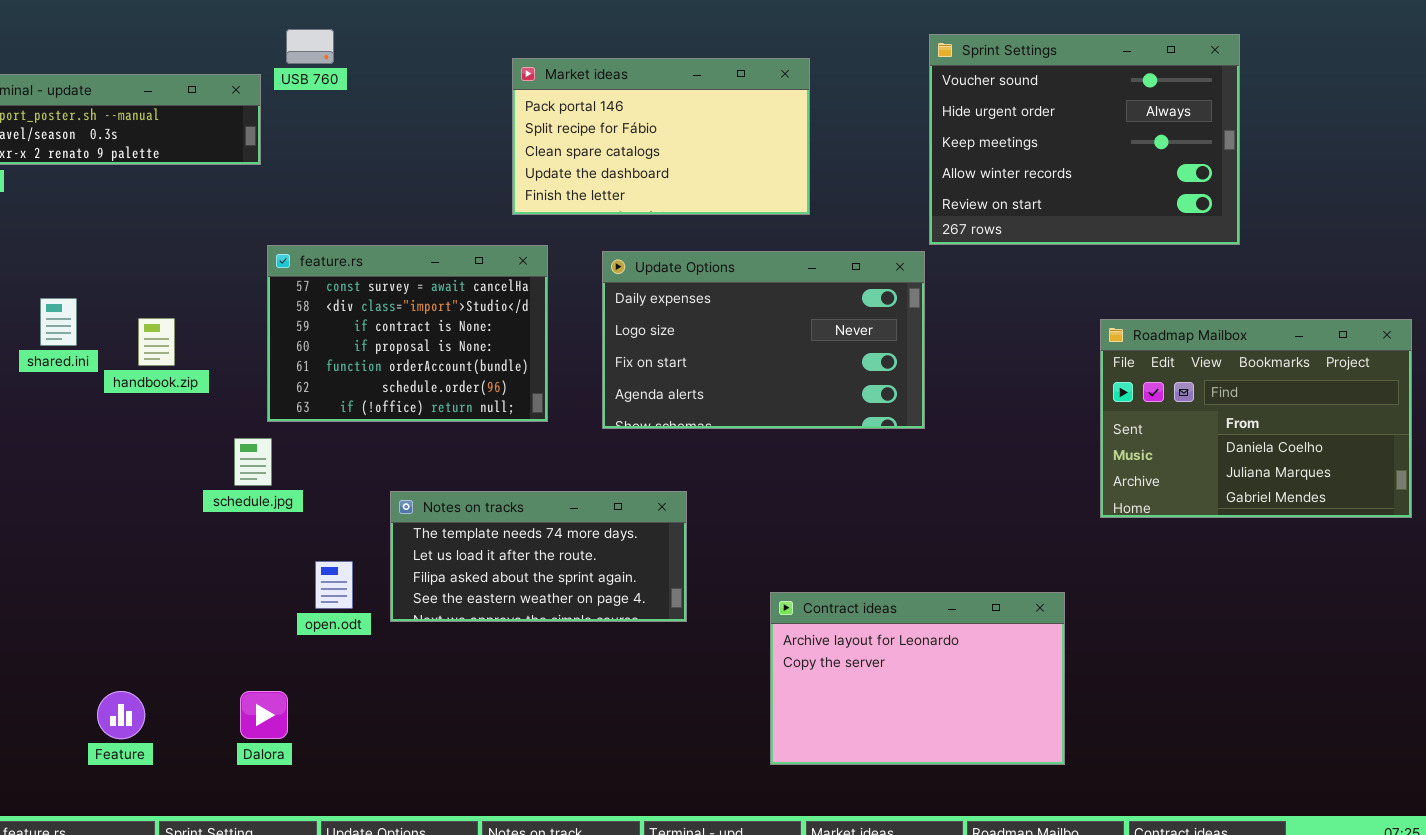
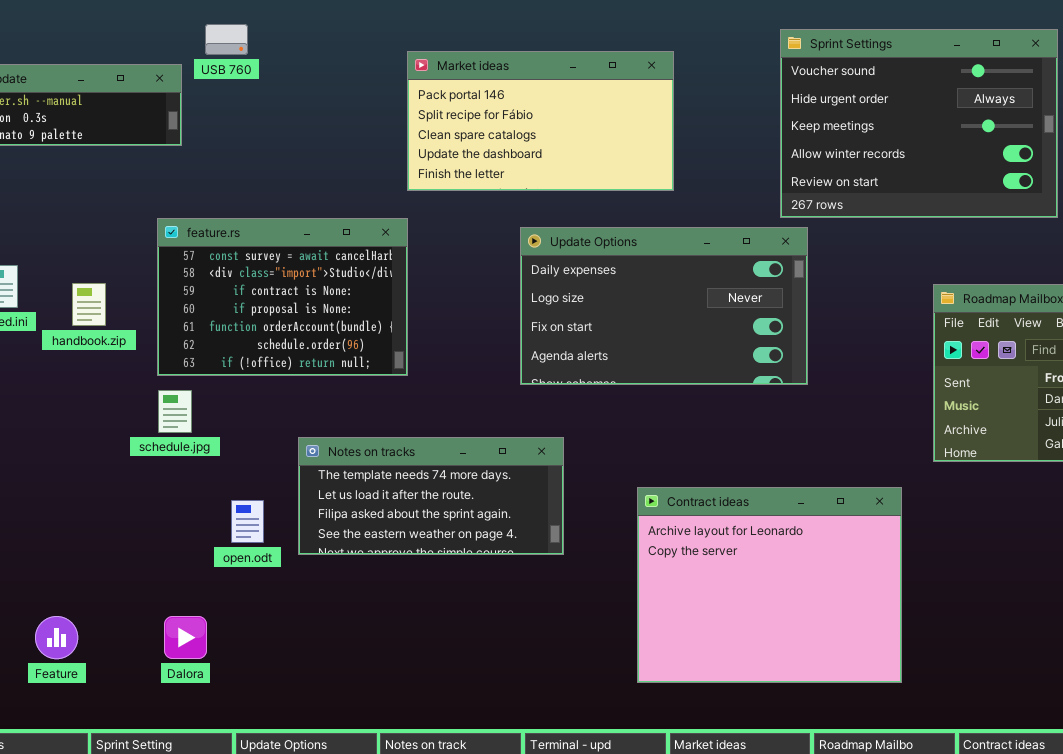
feature.rs: [267,245,548,422] -> [157,218,408,376], moved
Update Options: [602,251,925,429] -> [520,227,808,385], moved
Contract ideas: [770,592,1065,765] -> [637,487,902,683], resized

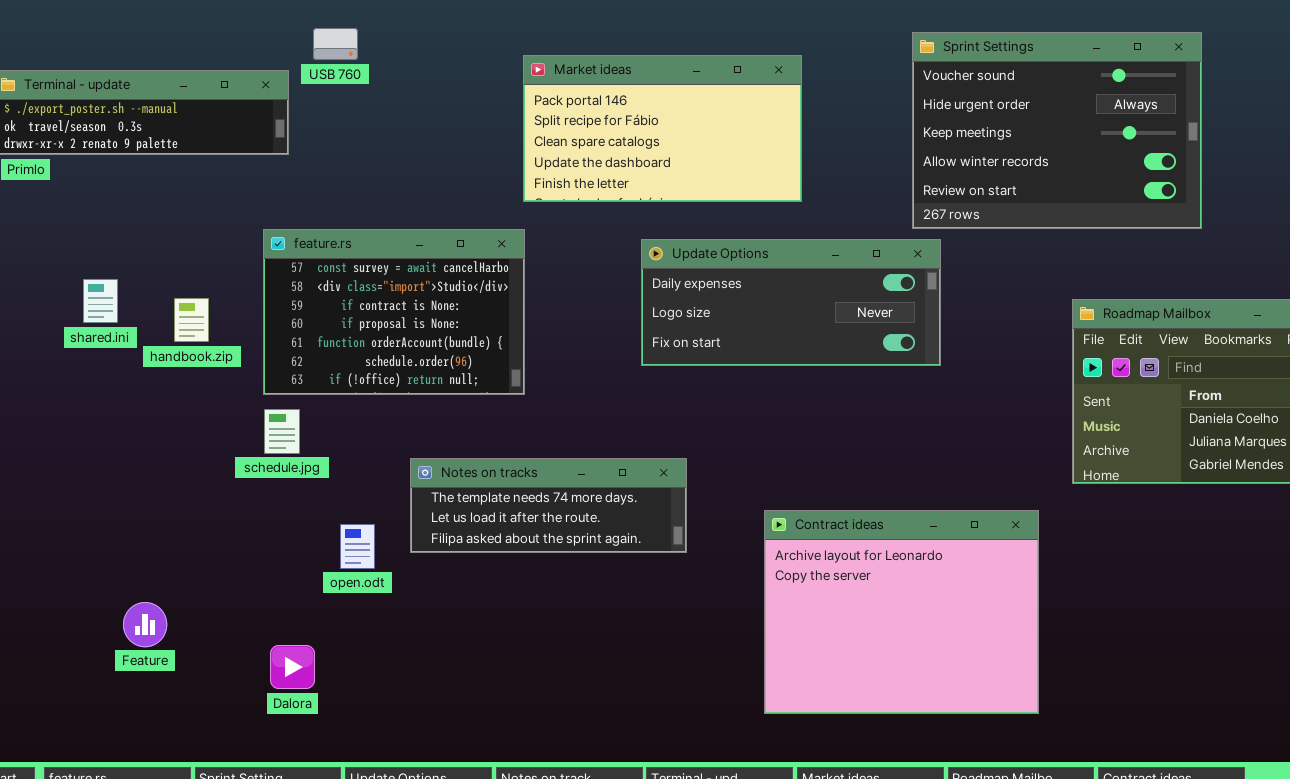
Update Options: [520,227,808,385] -> [641,239,941,366], resized
Notes on tracks: [298,437,564,555] -> [410,458,687,553], resized
Feature: [35,616,78,659] -> [123,602,167,647], moved

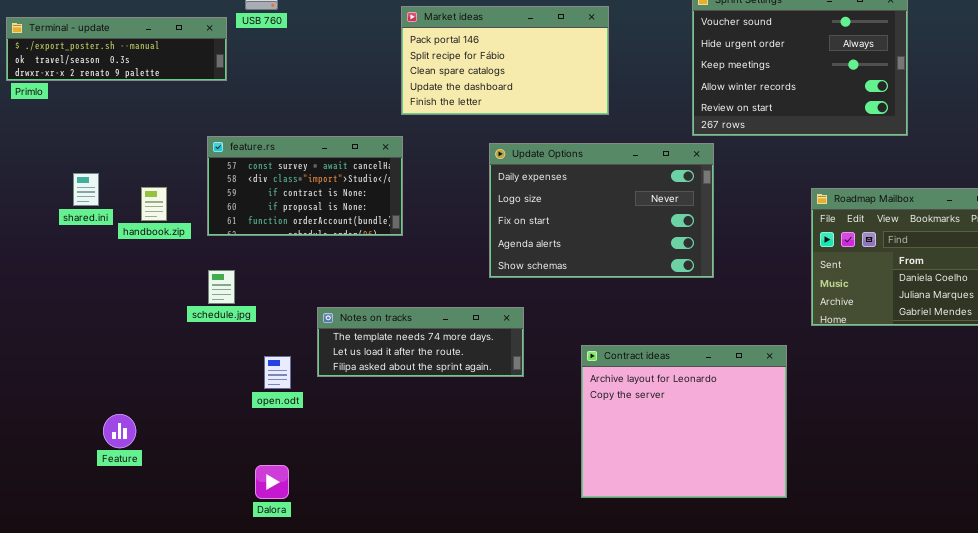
feature.rs: [263,229,525,395] -> [207,136,403,236], resized
Update Options: [641,239,941,366] -> [489,143,714,278], resized
Dalora: [270,645,315,689] -> [255,465,289,499], moved

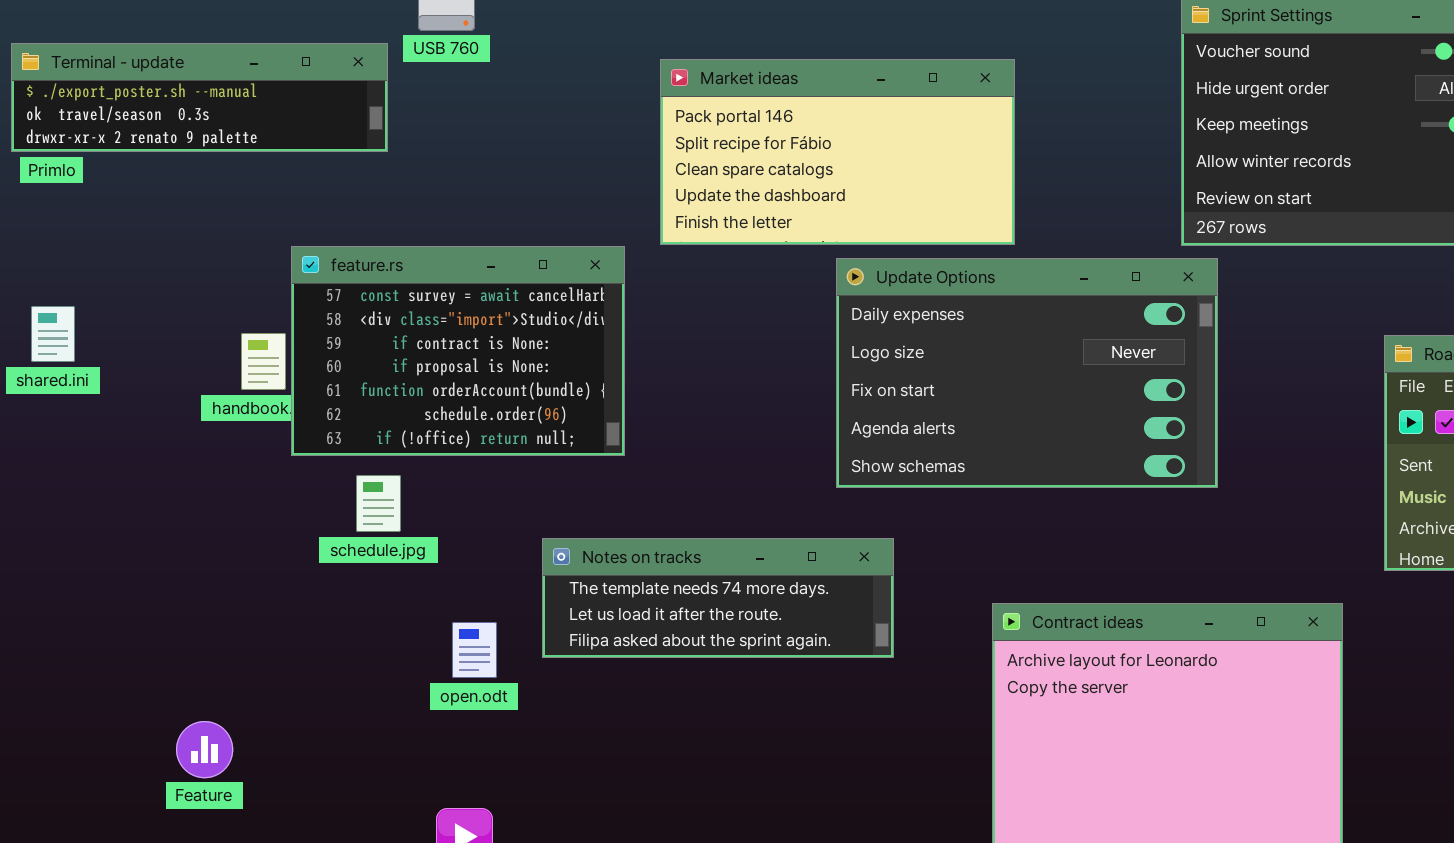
Market ideas: [401,6,609,115] -> [660,59,1015,245], moved
feature.rs: [207,136,403,236] -> [291,246,625,456], moved, resized
shared.ini: [73,173,99,206] -> [31,306,75,362], moved

